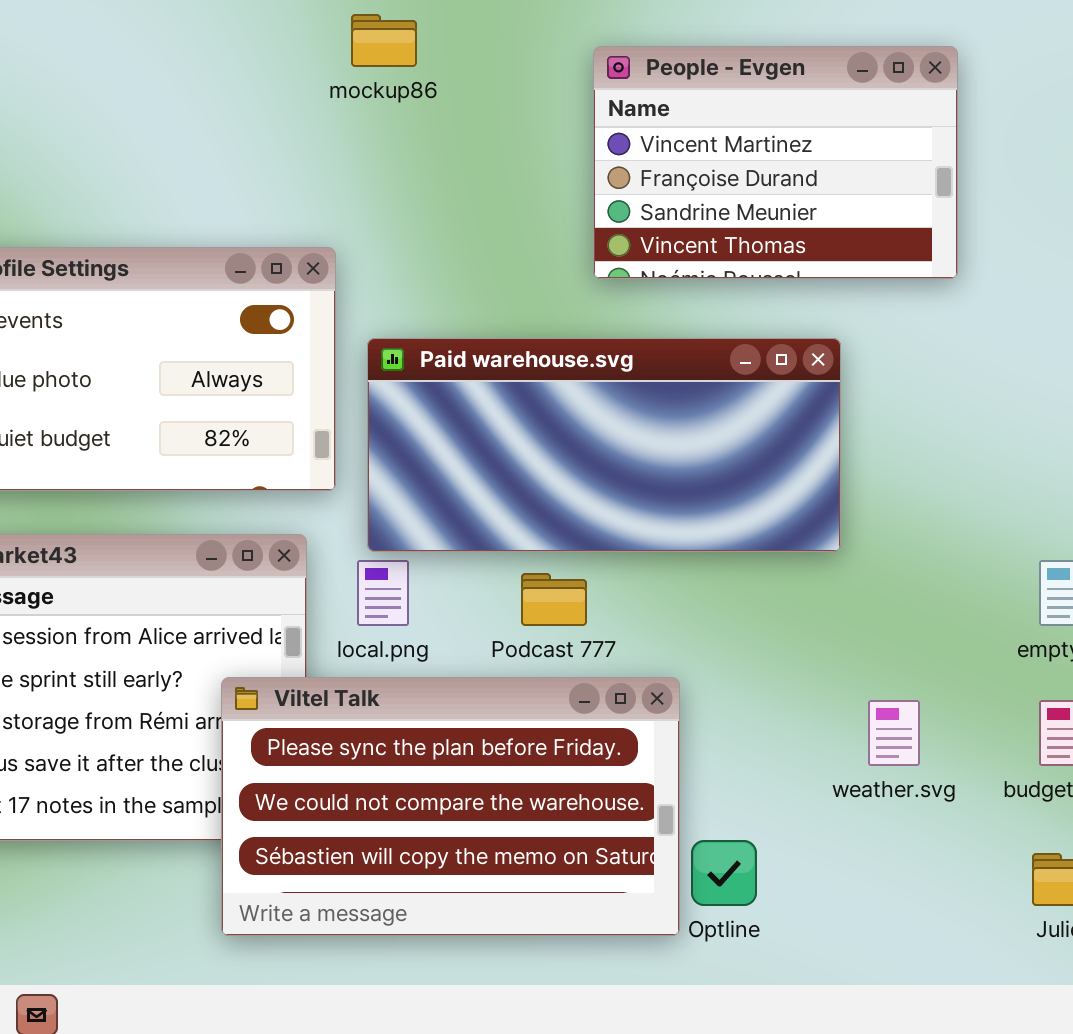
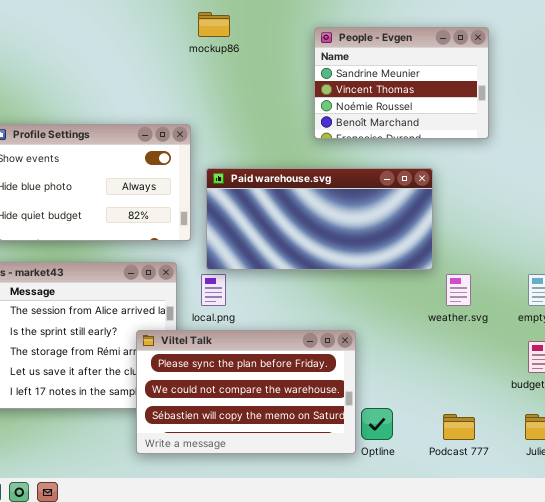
People - Evgen: [593,46,958,279] -> [314,27,489,139], scrolled down 2 rows
Podcast 777: [521,573,587,626] -> [443,414,475,440], moved
weather.svg: [868,700,920,766] -> [446,274,471,306], moved

